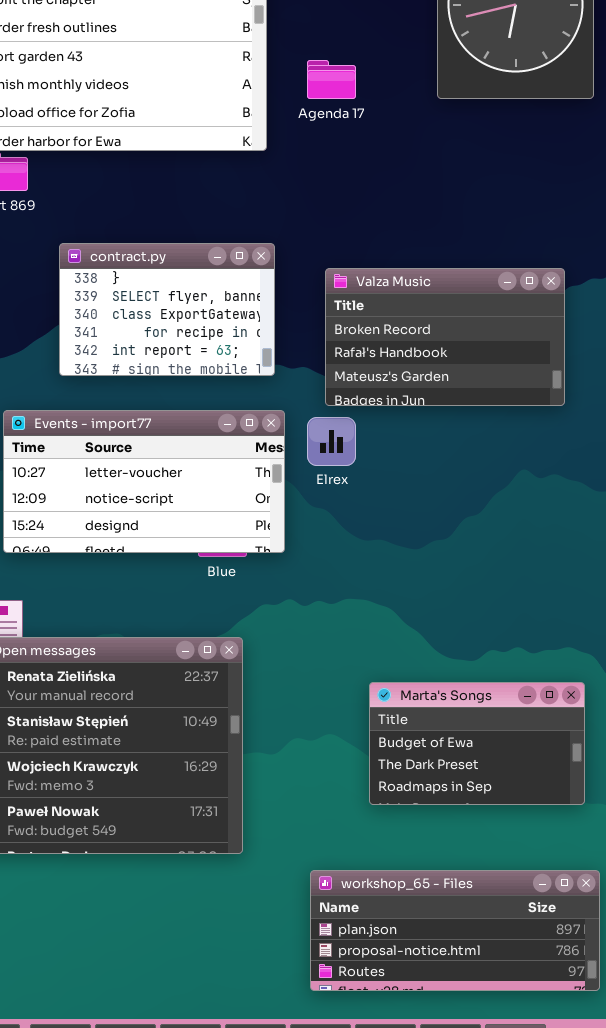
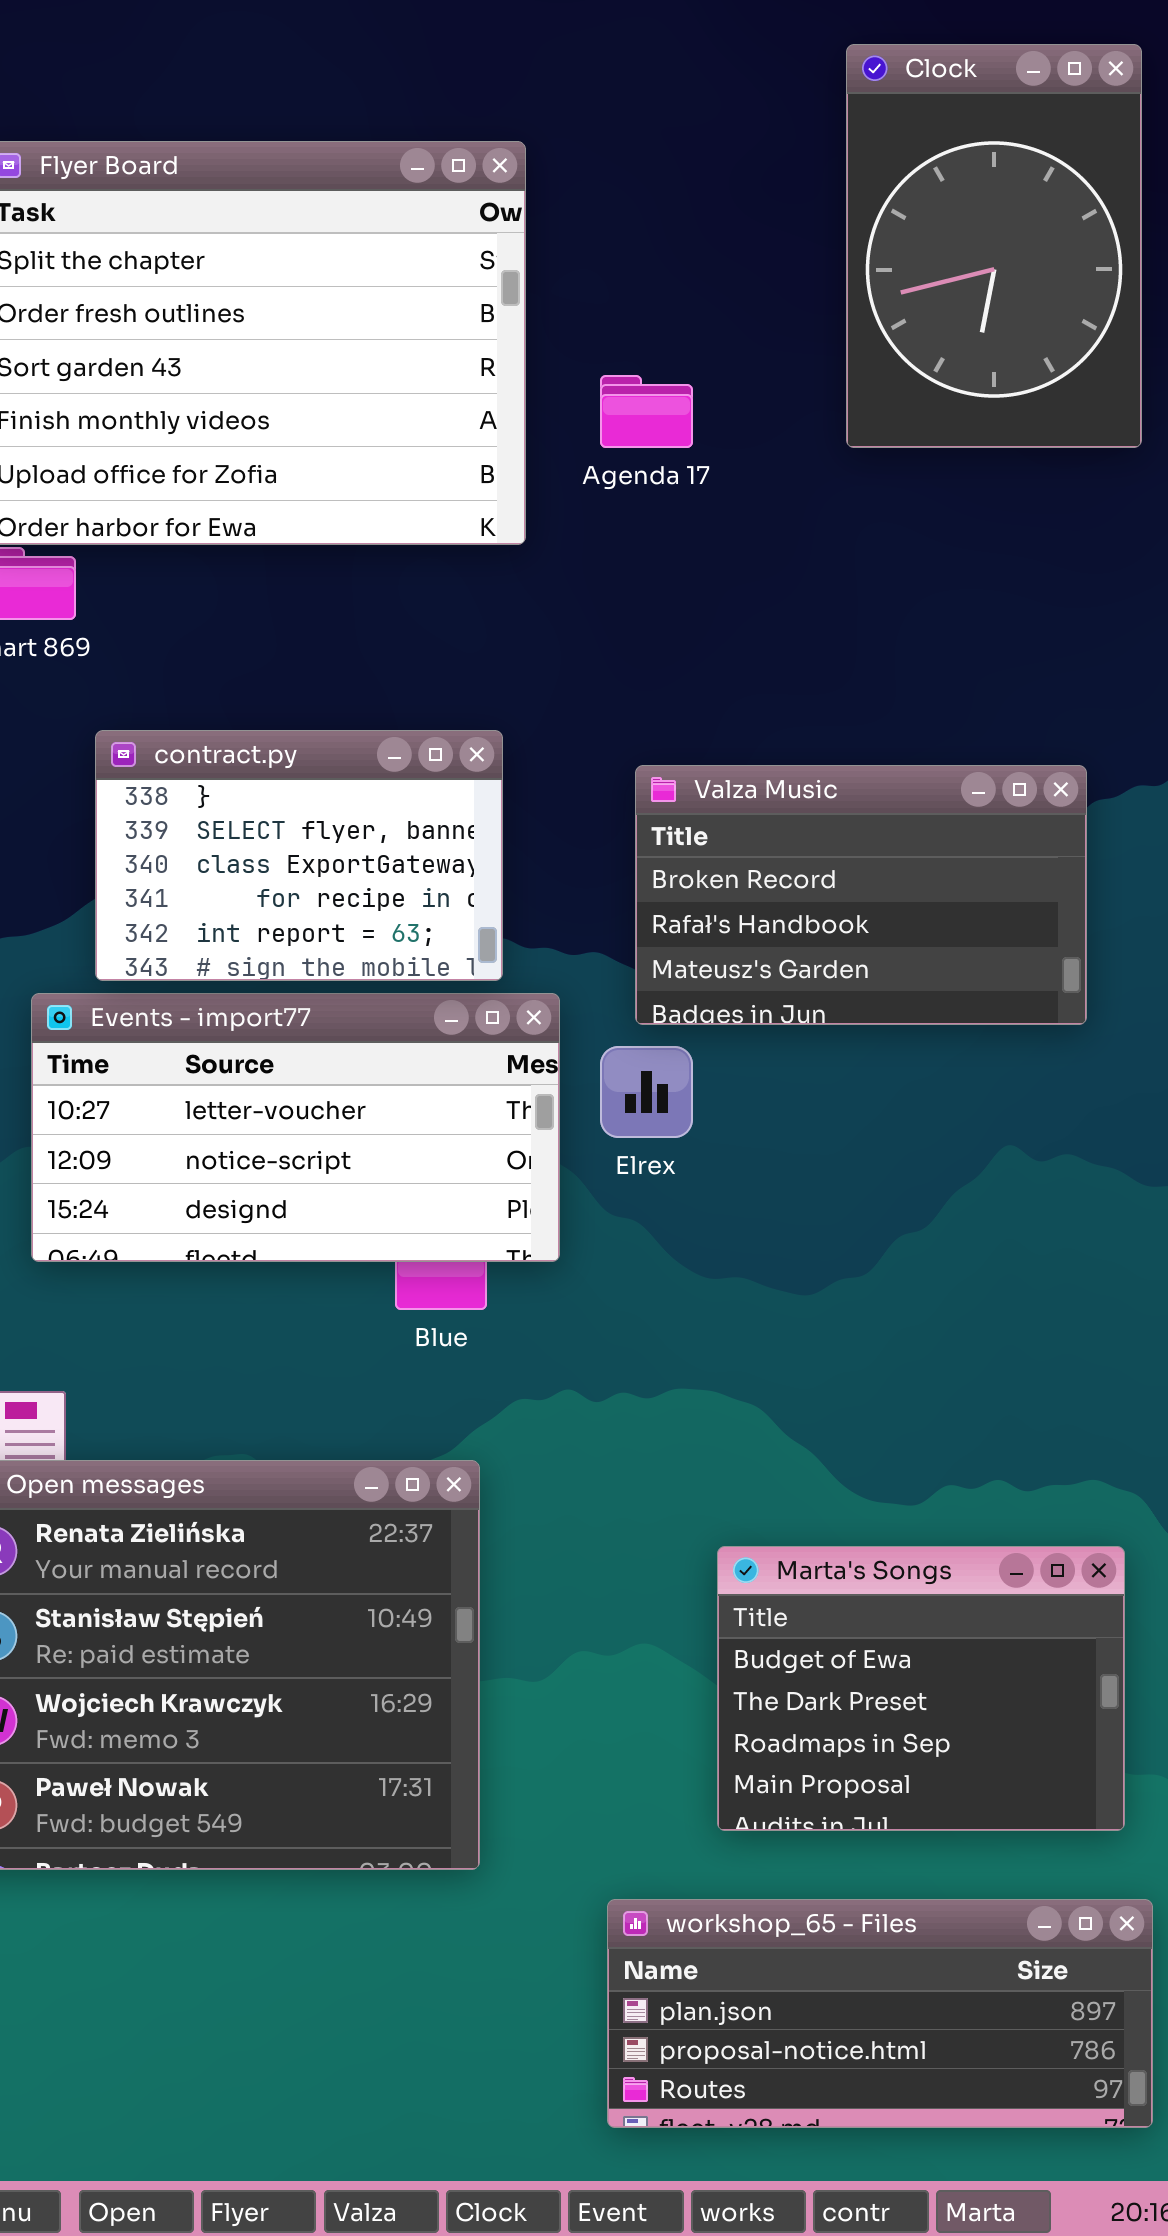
contract.py: [59,243,275,376] -> [95,730,503,981], moved
Events - import77: [3,410,285,553] -> [31,993,560,1262], moved
Marta's Songs: [369,682,585,805] -> [717,1546,1125,1831], resized

